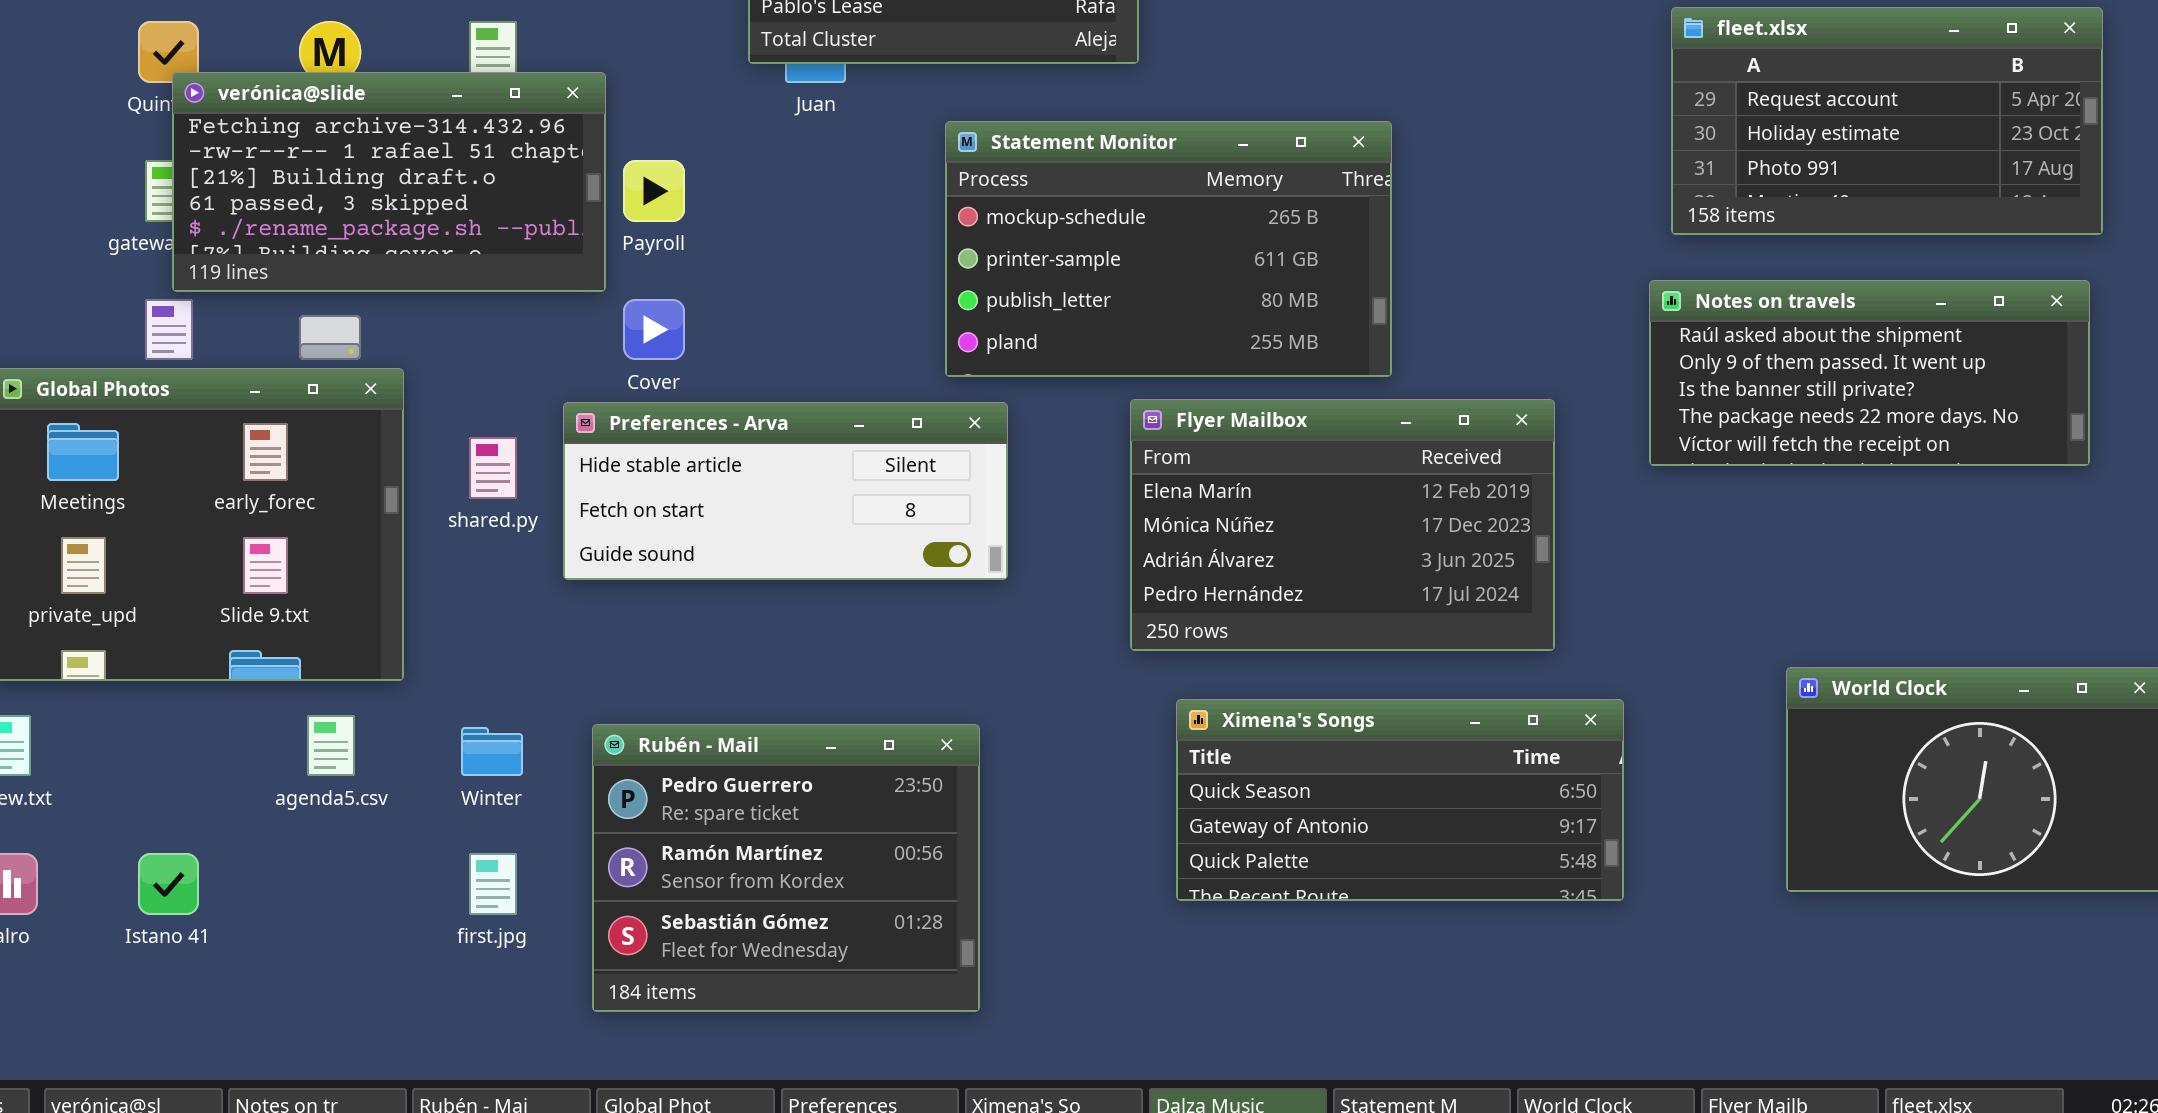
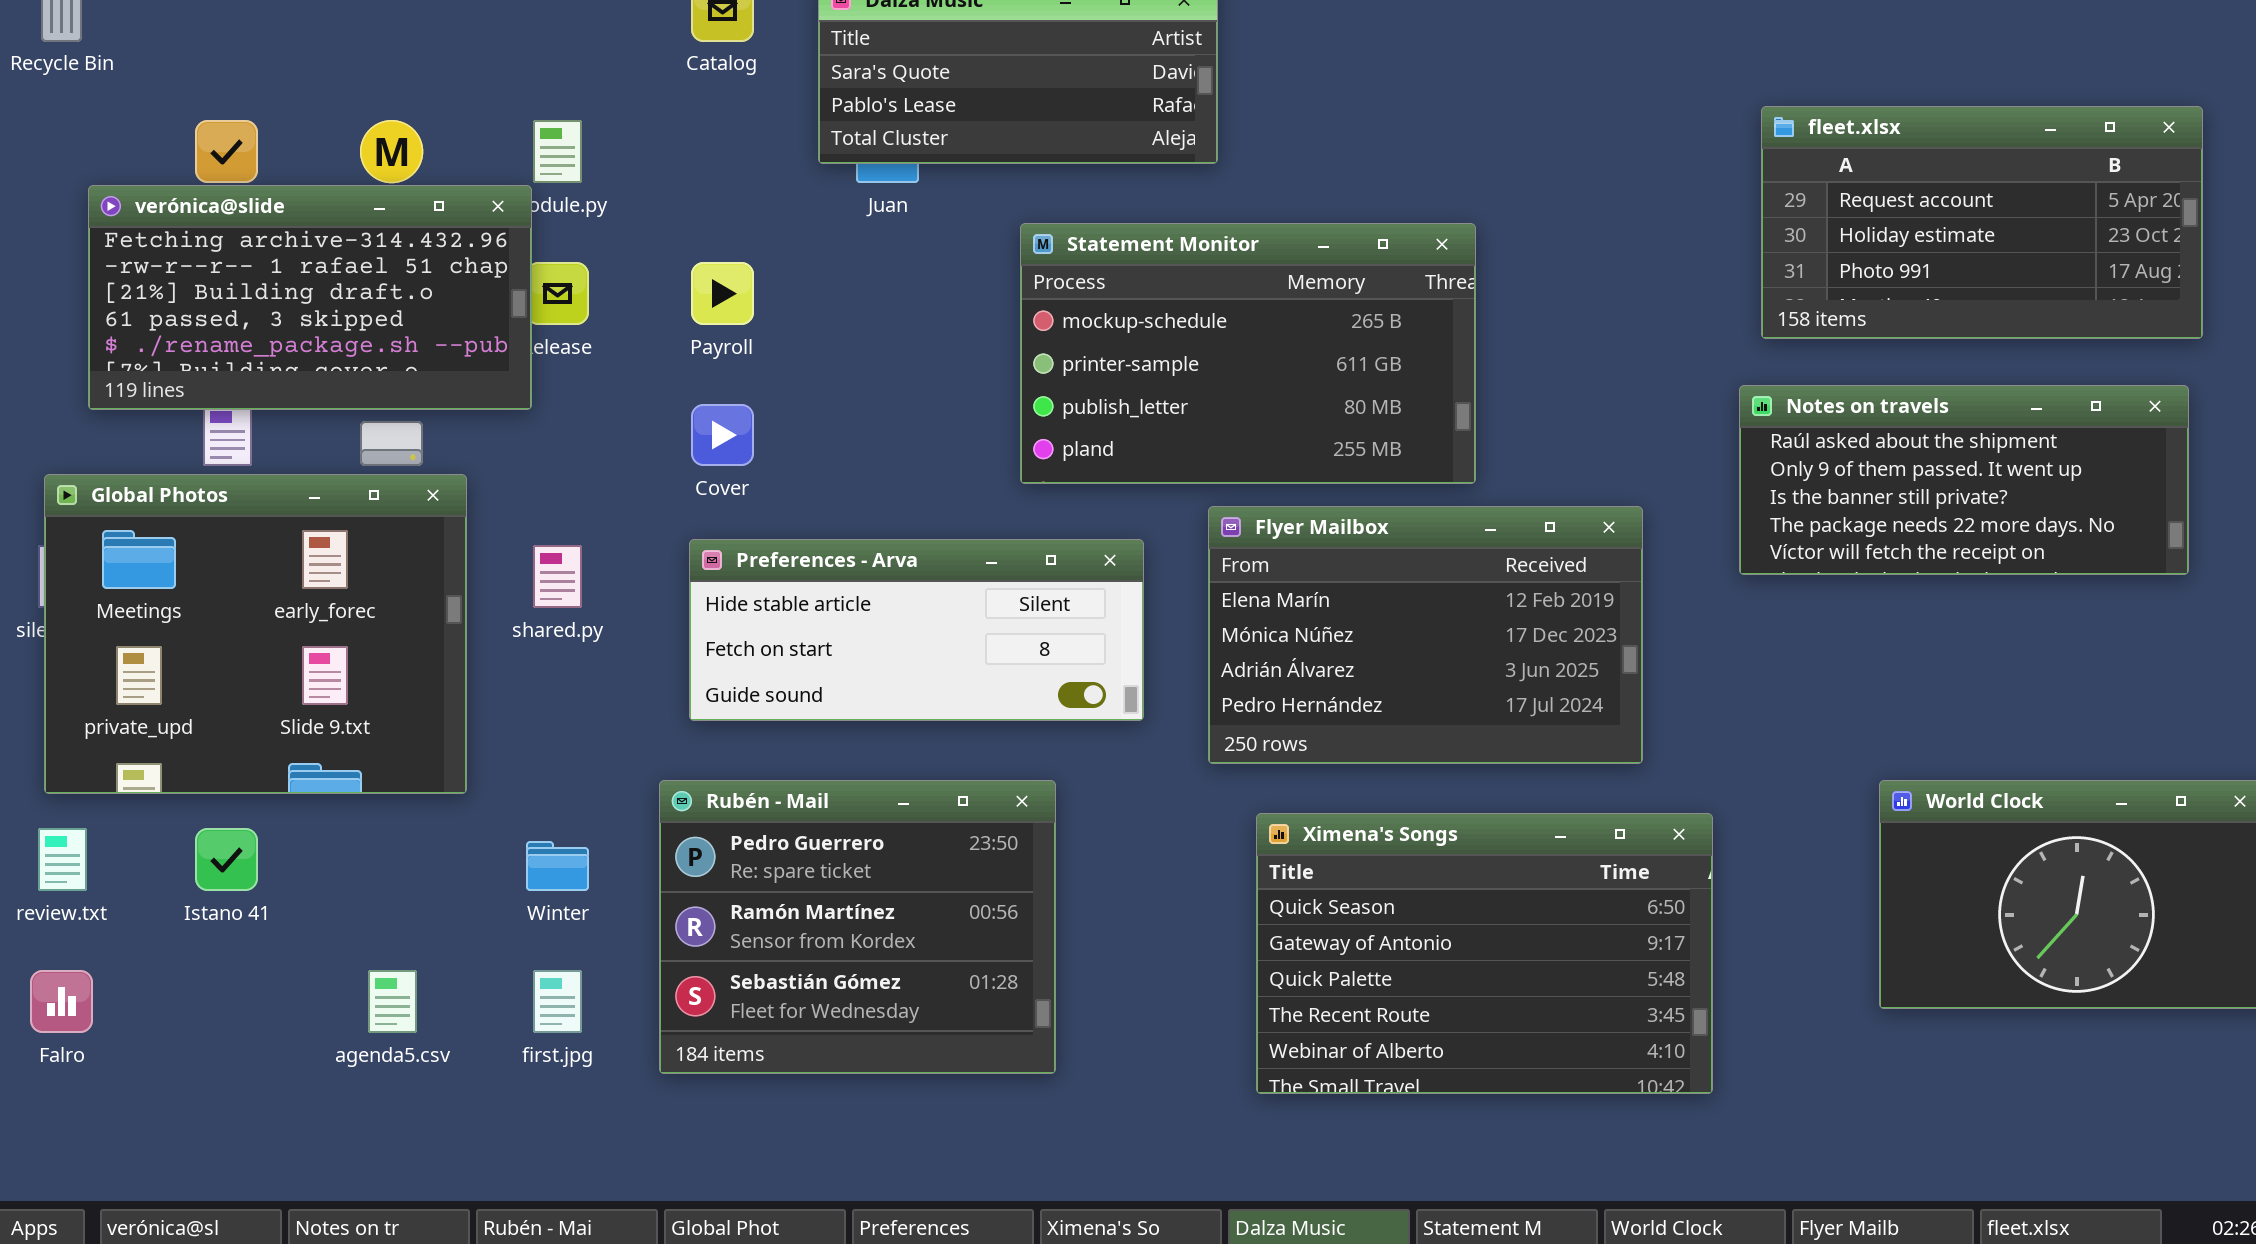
verónica@slide: [172,72,606,292] -> [88,185,532,410], moved
Preferences - Arva: [563,402,1008,580] -> [689,539,1144,721], moved
Ximena's Songs: [1176,699,1624,901] -> [1256,813,1713,1094], resized
agenda5.csv: [307,715,355,776] -> [368,970,417,1033], moved
Rubén - Mail: [592,724,980,1012] -> [659,780,1056,1074], moved
Istano 41: [138,853,199,915] -> [195,828,258,891], moved

